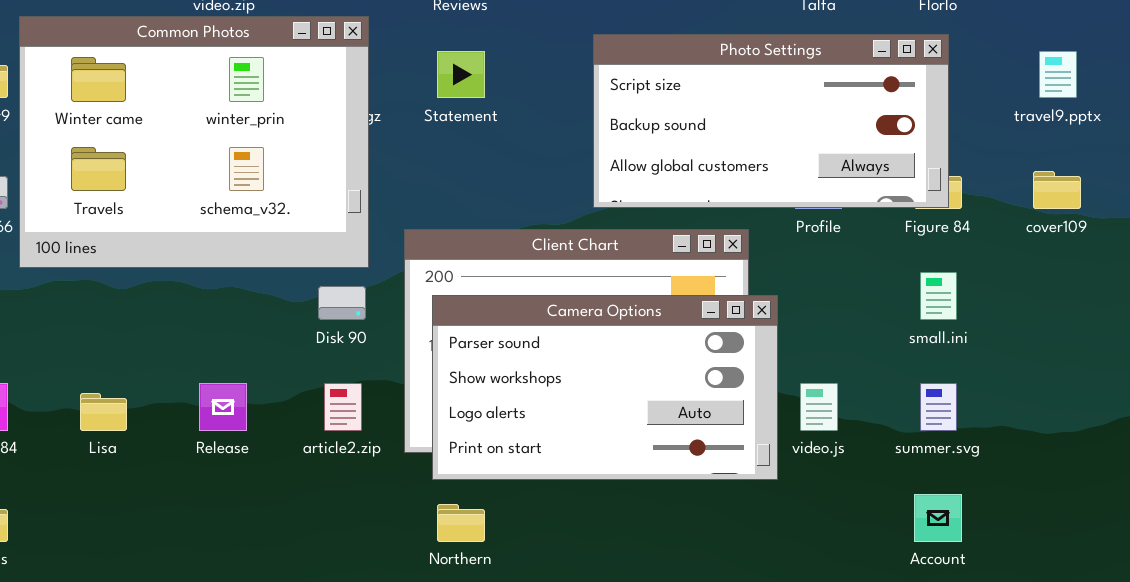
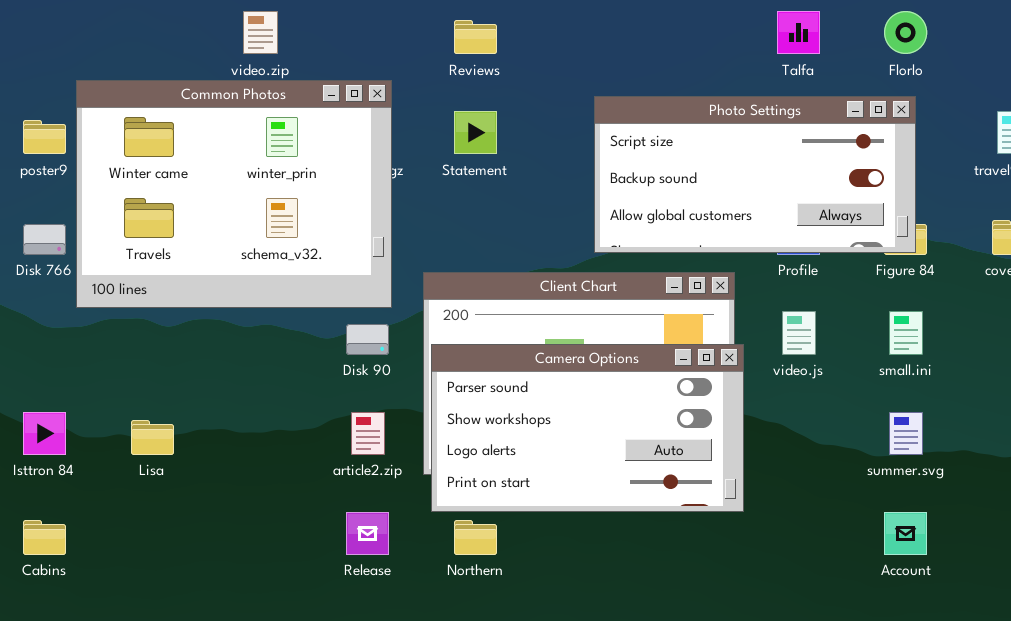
Camera Options: [432,295,778,480] -> [431,344,744,512], moved
Release: [199,383,247,431] -> [346,512,389,555], moved
video.js: [800,383,838,431] -> [782,311,816,355], moved

